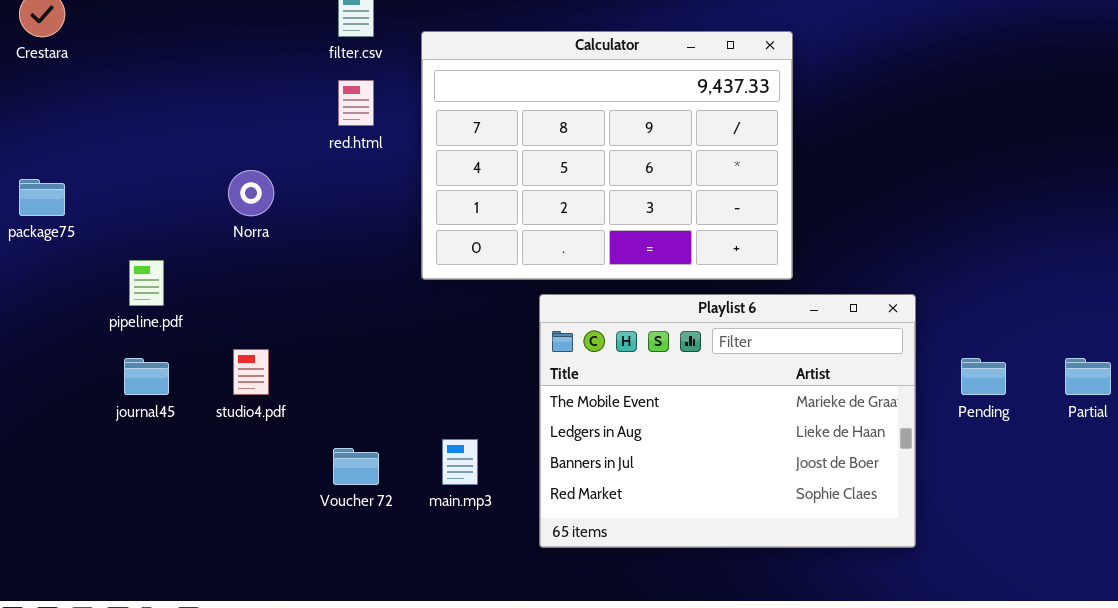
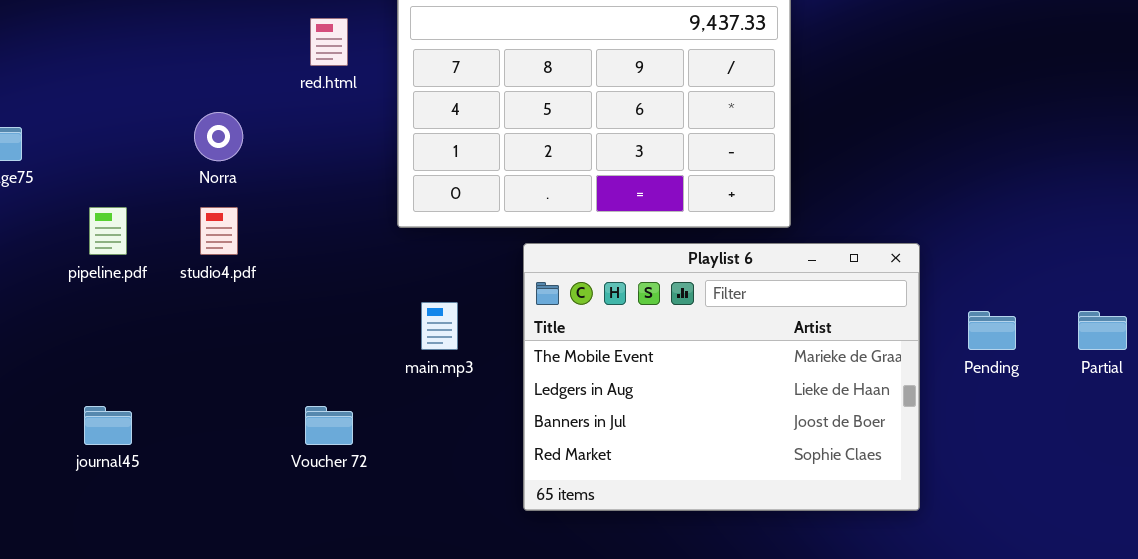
studio4.pdf: [233,349,269,395] -> [200,207,238,255], moved
journal45: [124,358,169,395] -> [84,406,132,445], moved
main.mp3: [442,439,478,485] -> [421,302,458,350], moved

